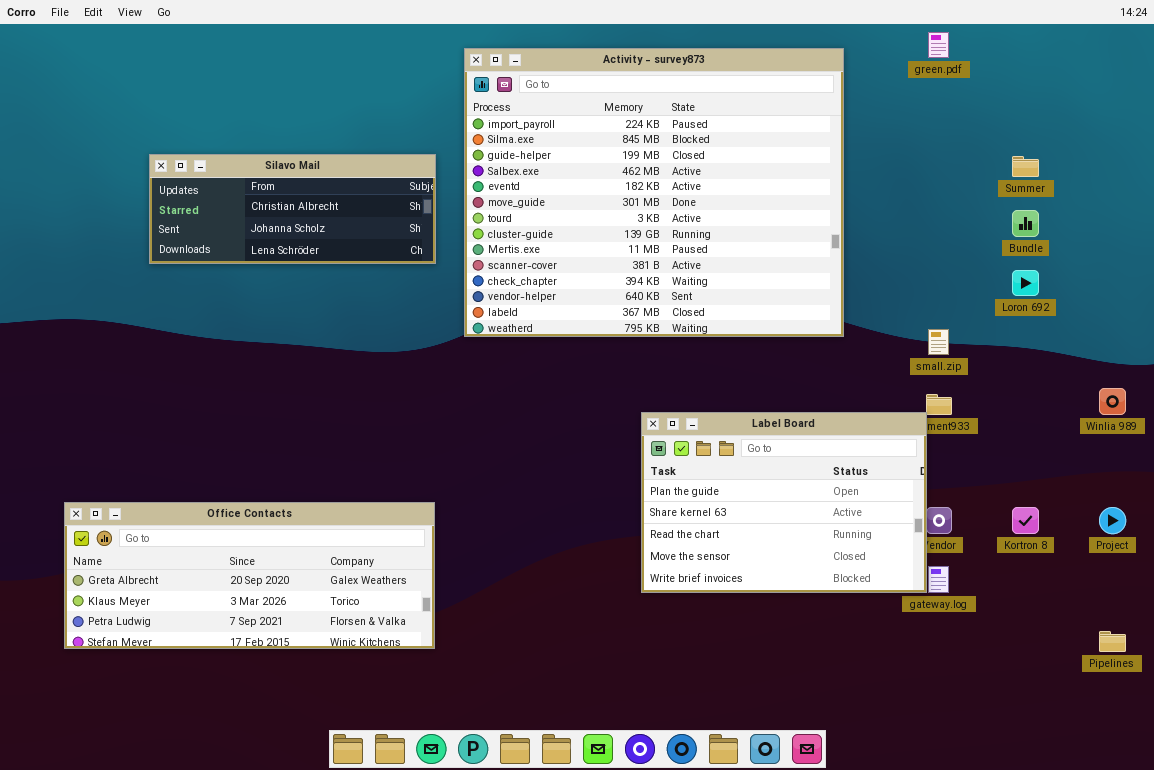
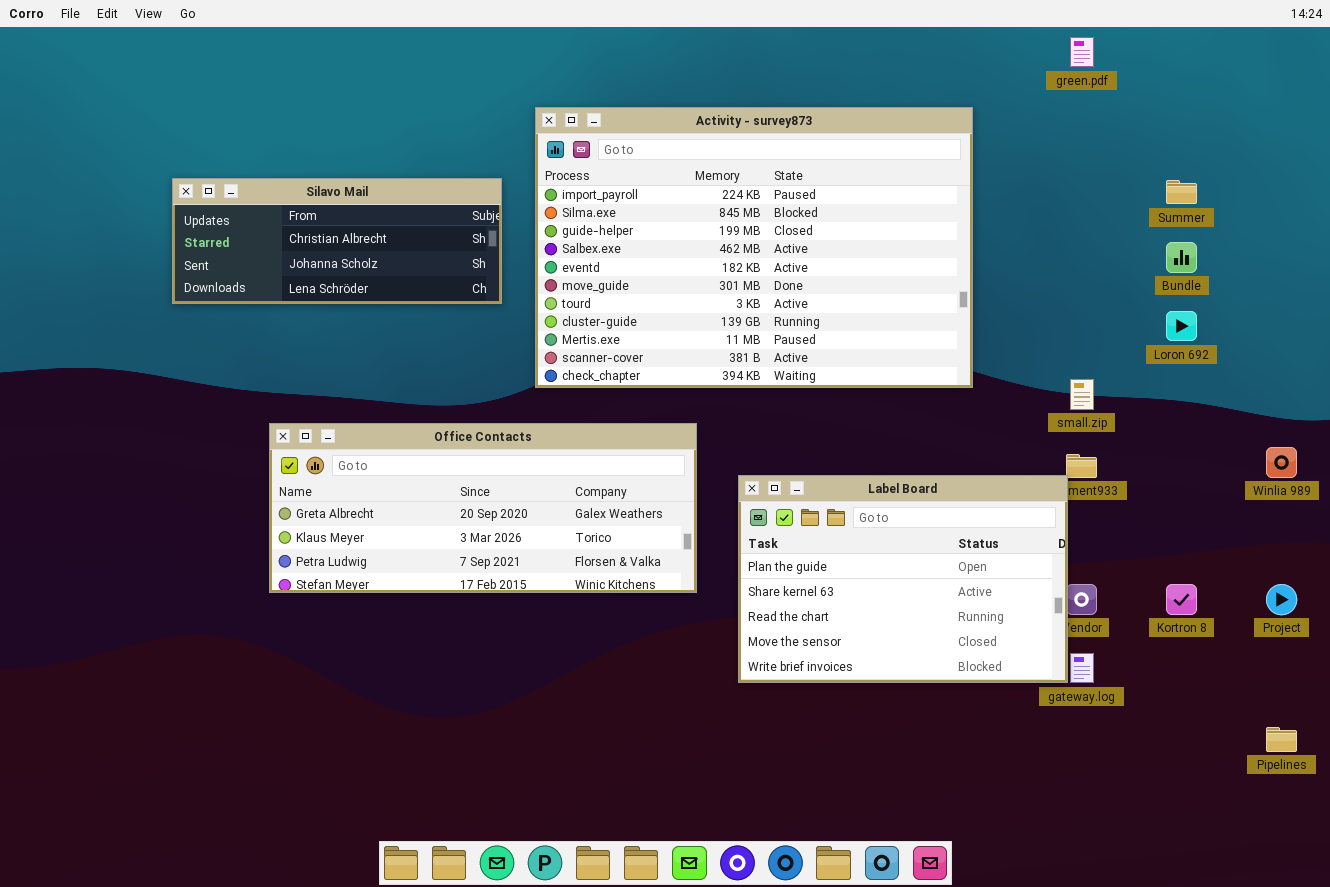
Activity - survey873: [464,48,844,337] -> [535,107,973,388], resized
Office Contacts: [64,502,435,649] -> [269,423,697,593], moved

